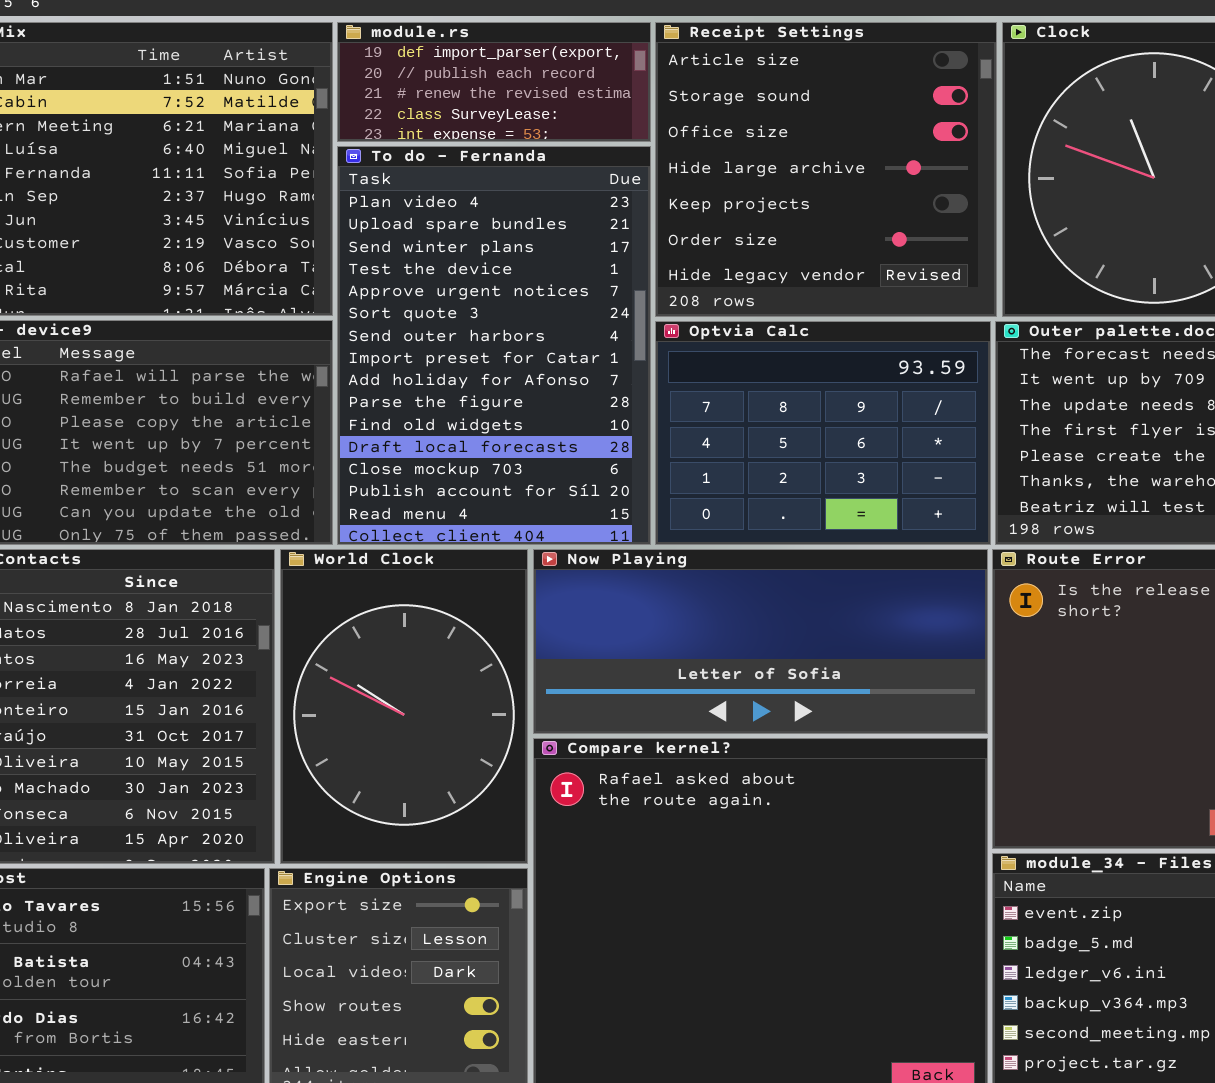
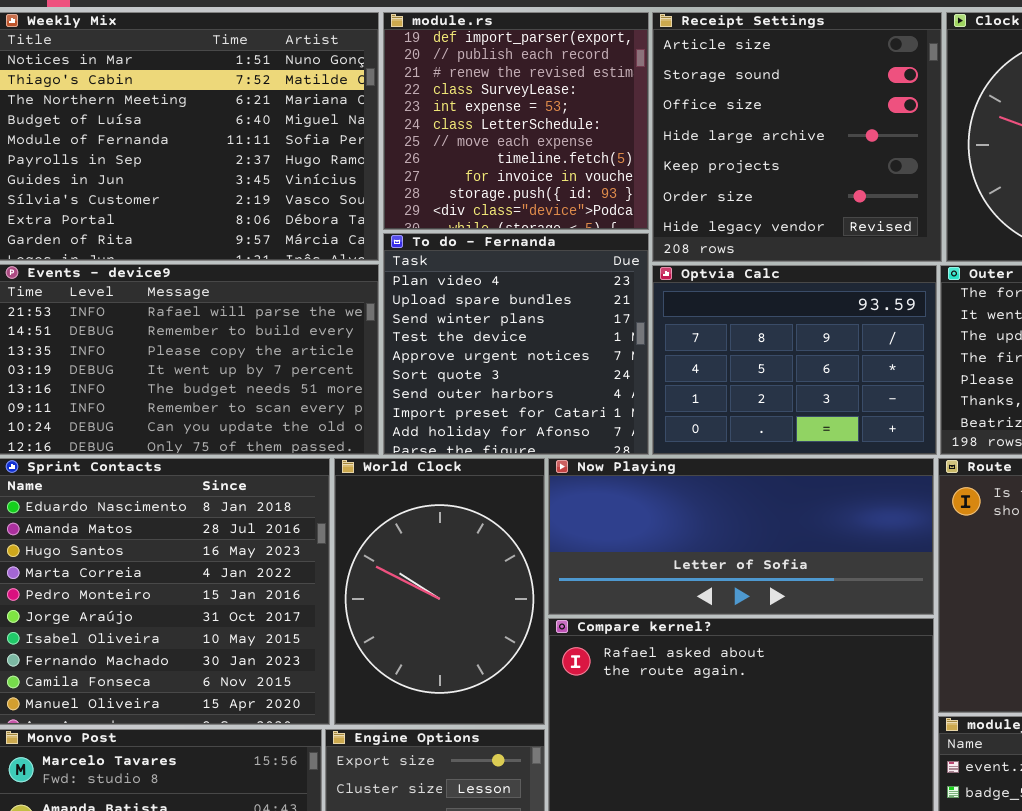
module.rs: [337,22,651,142] -> [383,12,649,230], resized
To do - Fernanda: [337,146,651,545] -> [383,233,649,455], resized

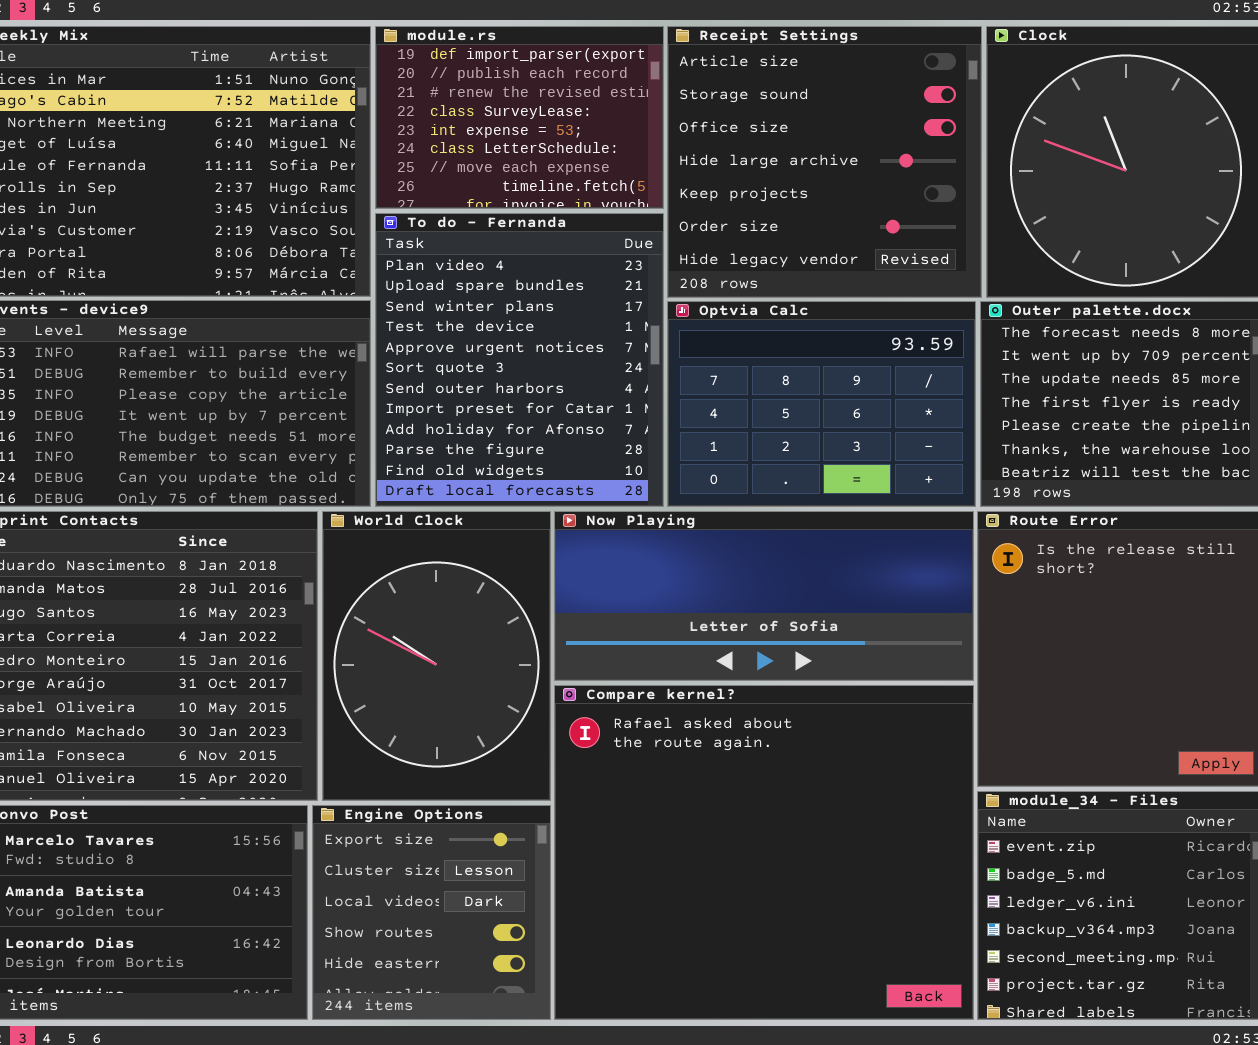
module.rs: [383,12,649,230] -> [375,26,664,209], resized
To do - Fernanda: [383,233,649,455] -> [375,213,664,507], resized

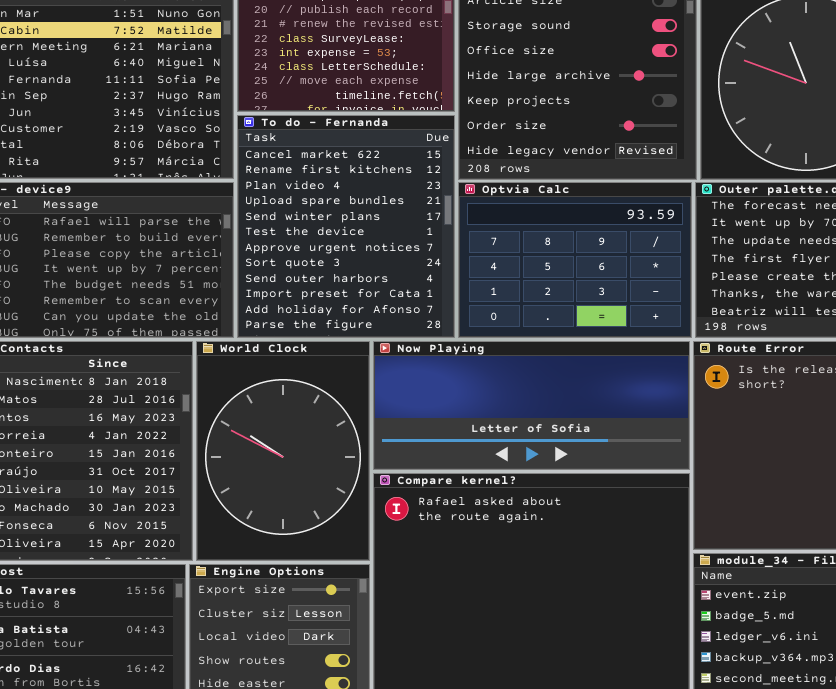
To do - Fernanda: [375,213,664,507] -> [237,115,455,338], scrolled up 2 rows

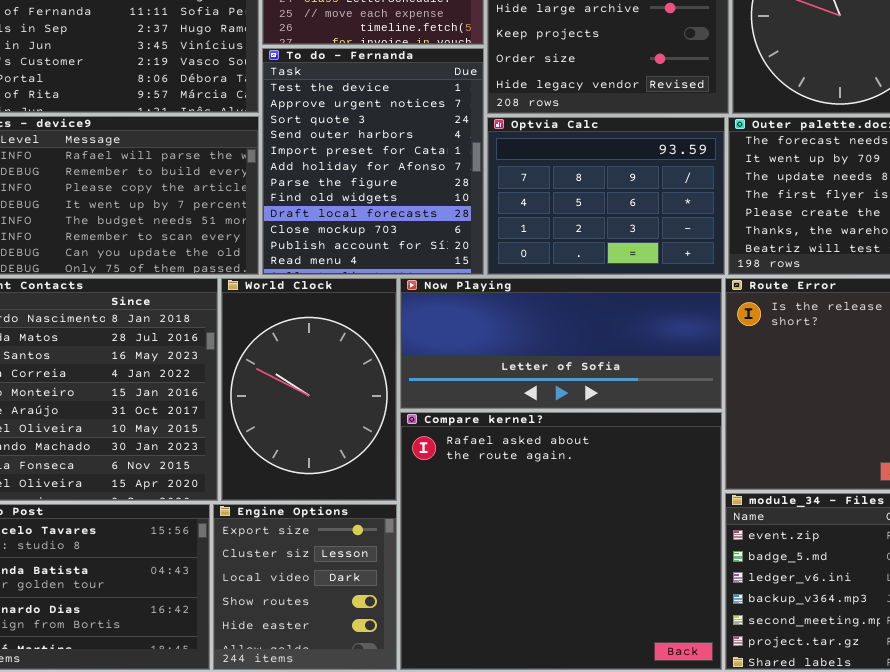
To do - Fernanda: [237,115,455,338] -> [262,48,484,275], scrolled down 5 rows

